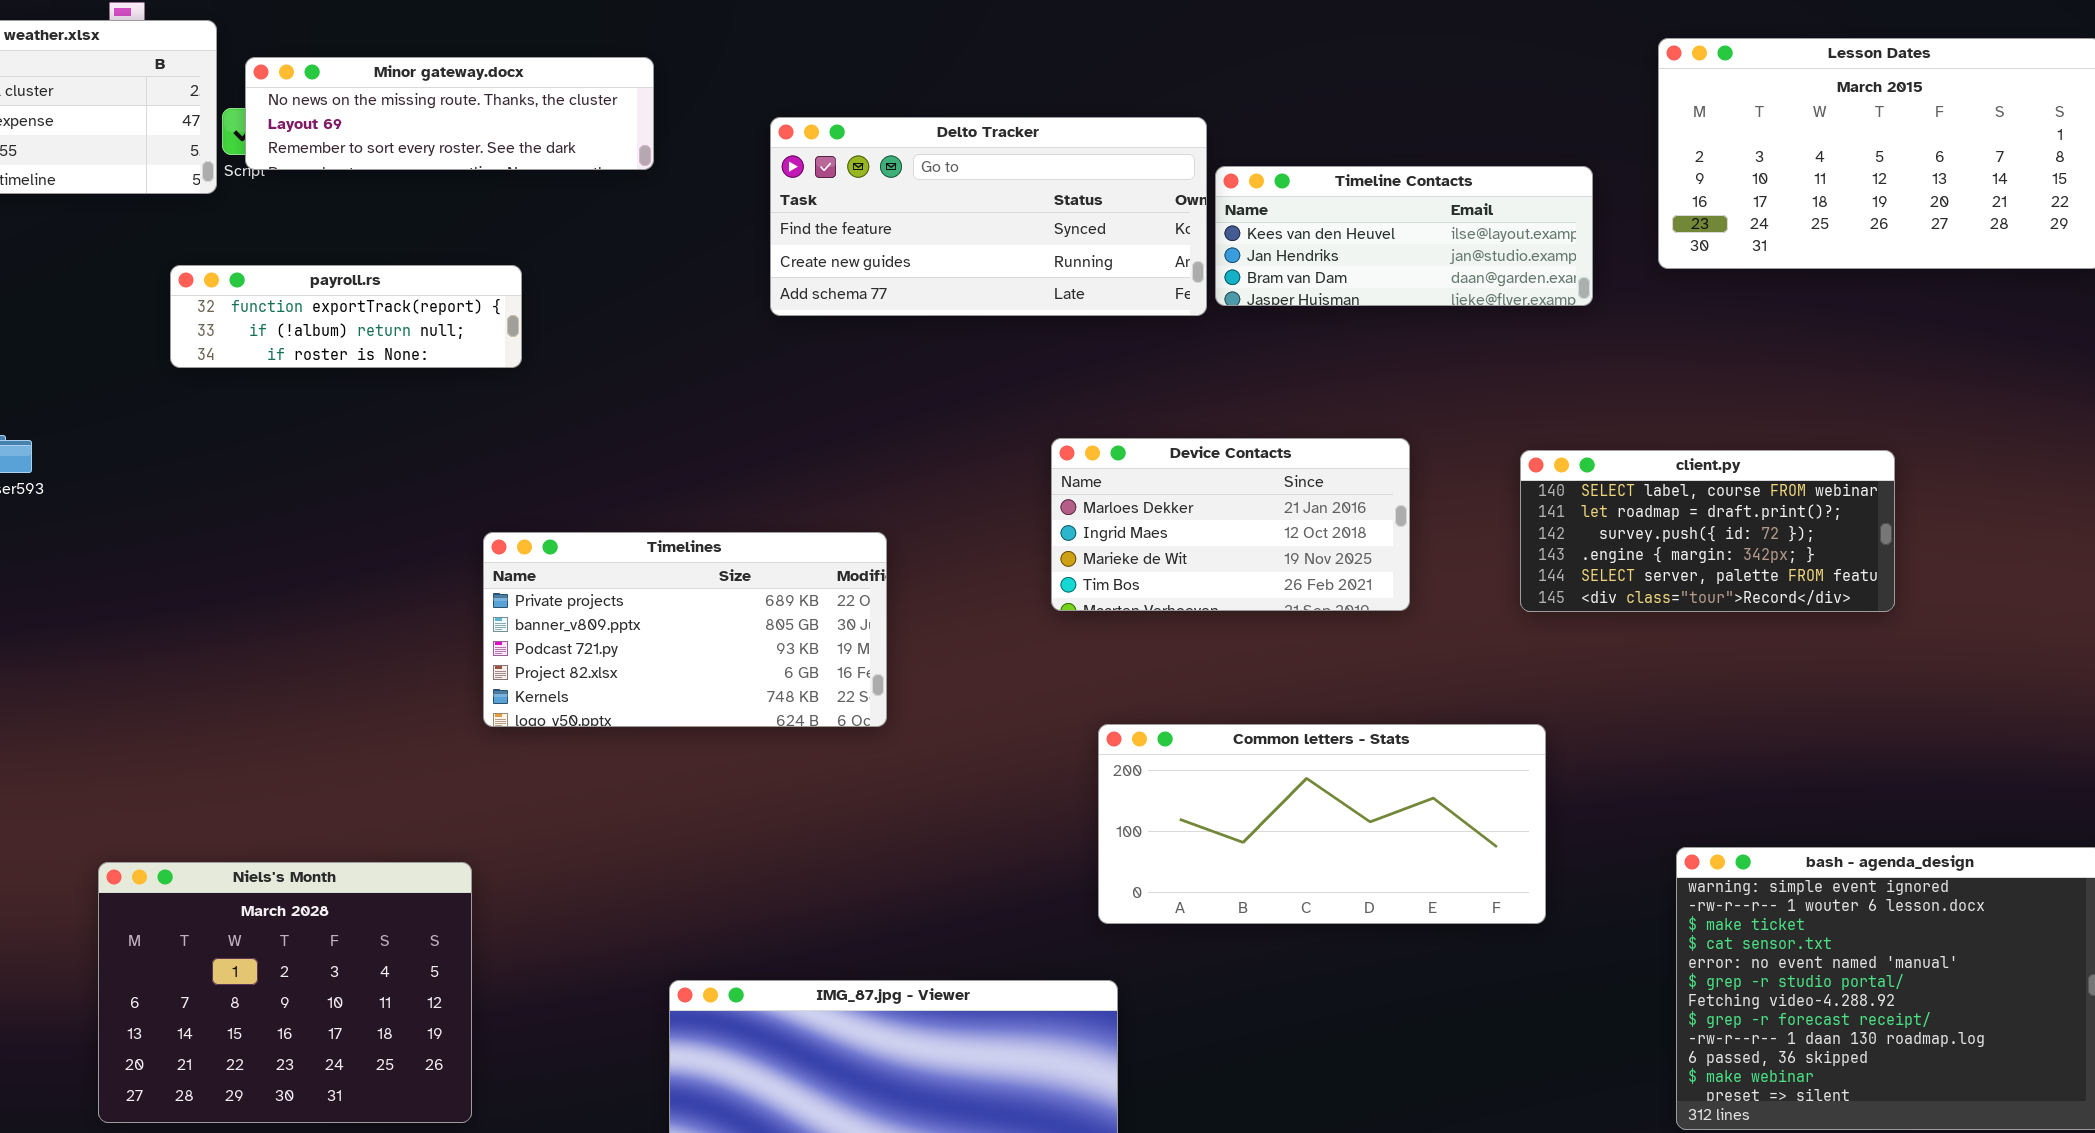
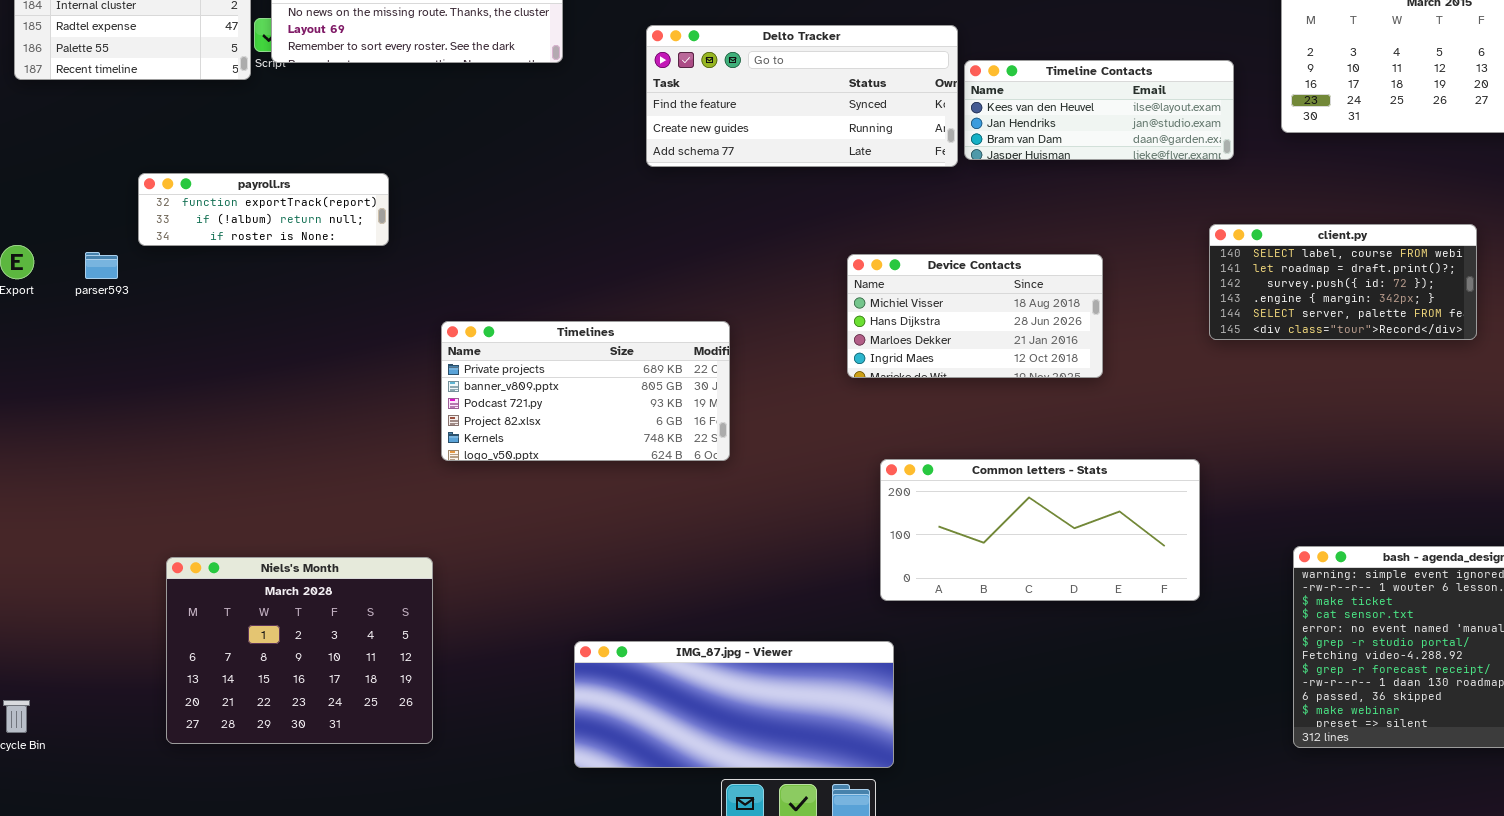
payroll.rs: [170,265,522,368] -> [138,173,389,246], moved
Device Contacts: [1051,438,1410,611] -> [847,254,1103,378], scrolled up 2 rows
client.py: [1520,450,1895,612] -> [1209,224,1477,340], moved

